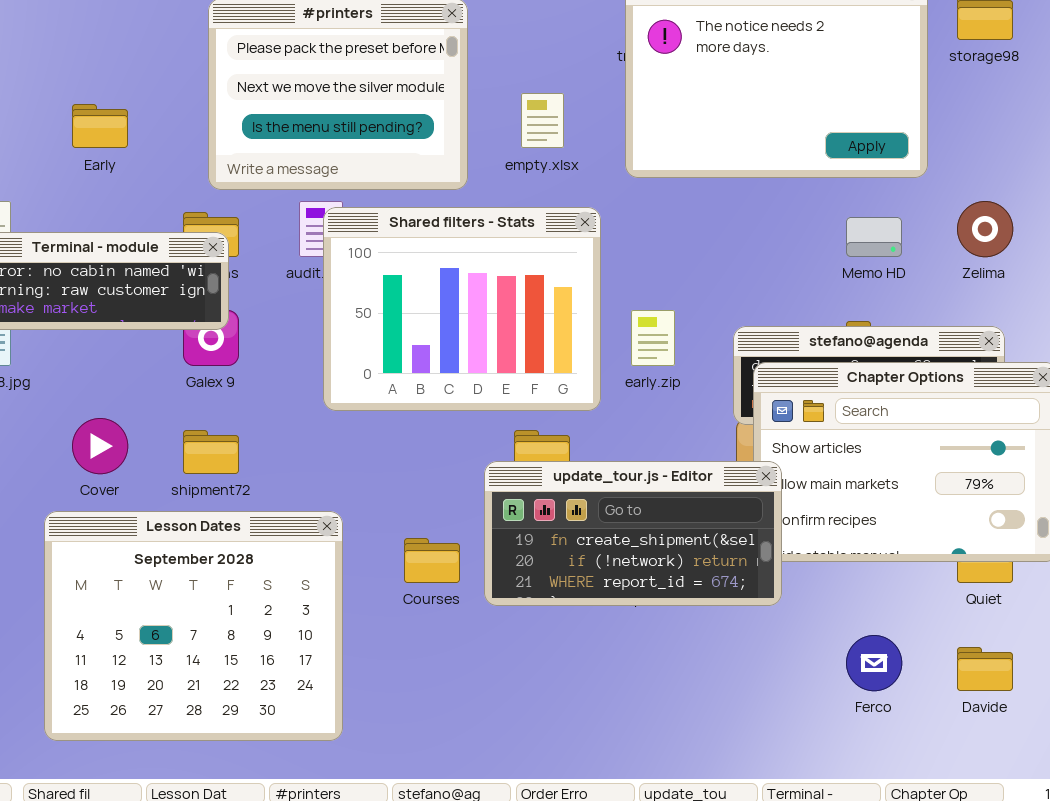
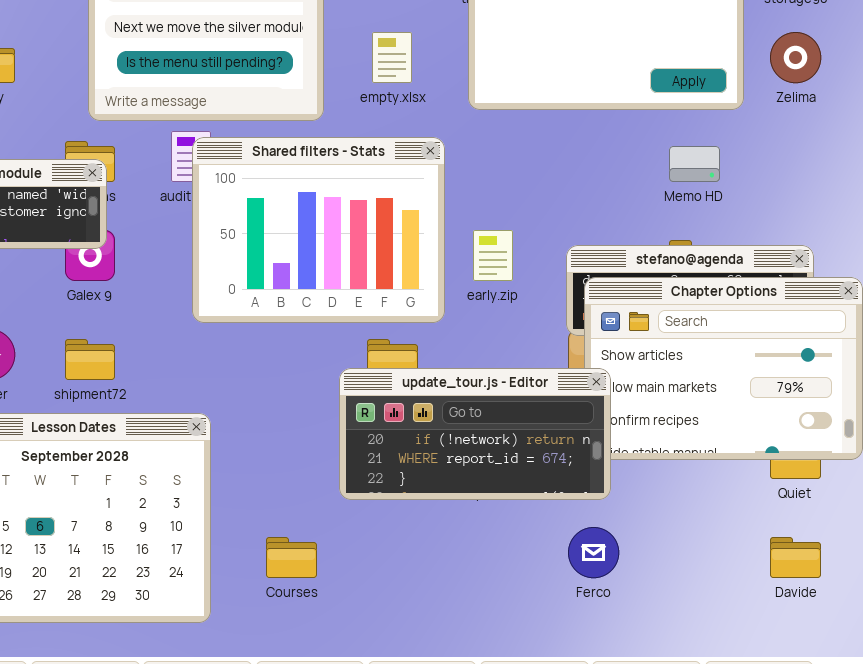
Zelima: [957,201,1013,257] -> [770,32,821,83], moved
update_tour.js - Editor: [484,461,782,606] -> [339,368,611,500], scrolled down 1 row
Courses: [404,538,460,583] -> [266,537,317,578], moved
Ferco: [846,635,902,691] -> [568,527,619,578], moved

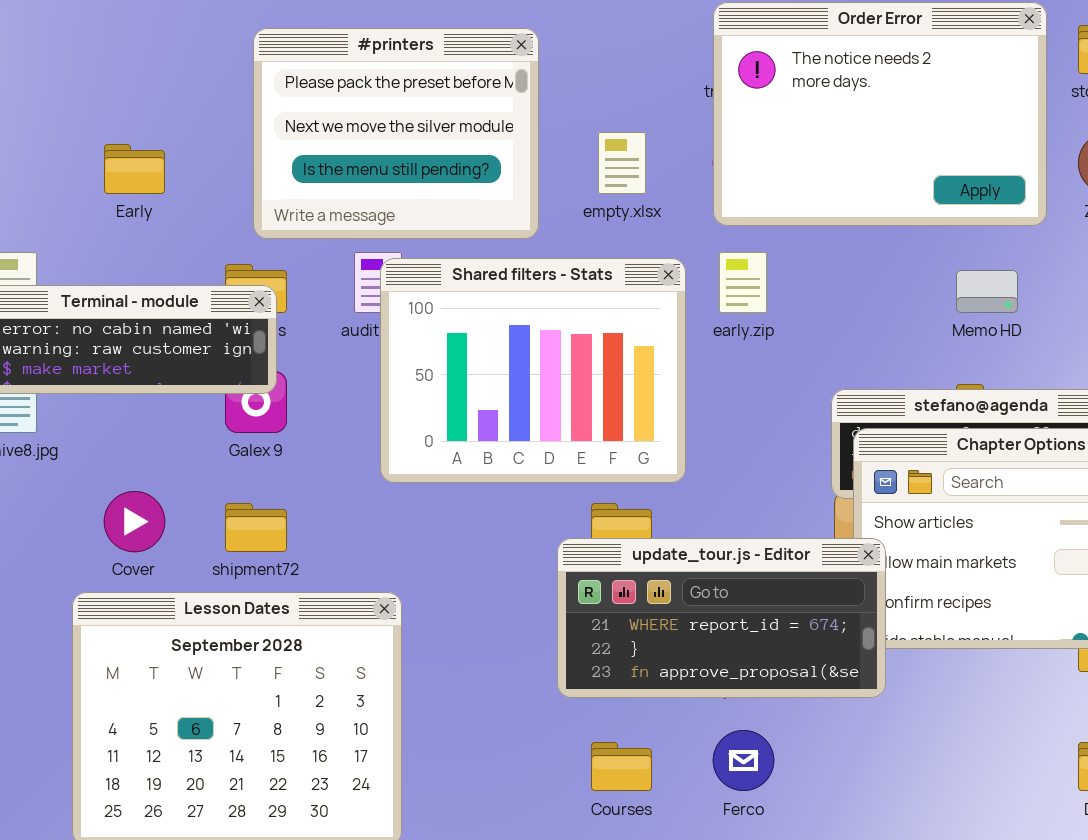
early.zip: [473,230,513,281] -> [719,252,767,313], moved
update_tour.js - Editor: [339,368,611,500] -> [557,538,886,698], scrolled down 1 row
Ferco: [568,527,619,578] -> [713,730,774,791], moved
Courses: [266,537,317,578] -> [591,742,652,791], moved

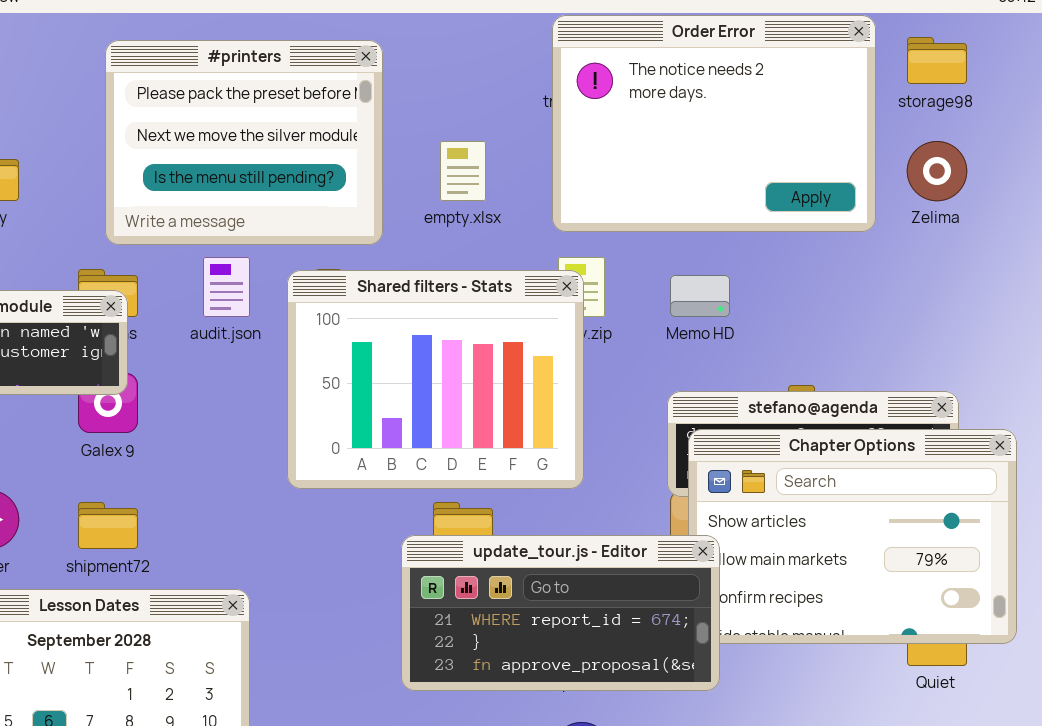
Shared filters - Stats: [380,258,686,483] -> [287,270,584,489], moved
Memo HD: [956,270,1018,313] -> [670,275,730,317], moved

